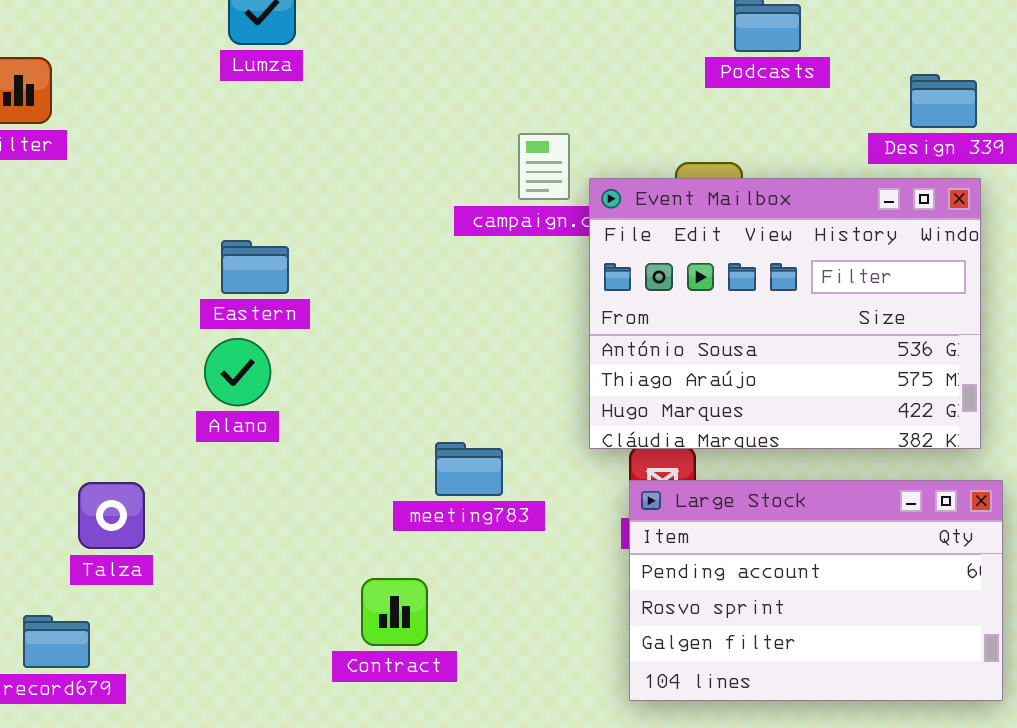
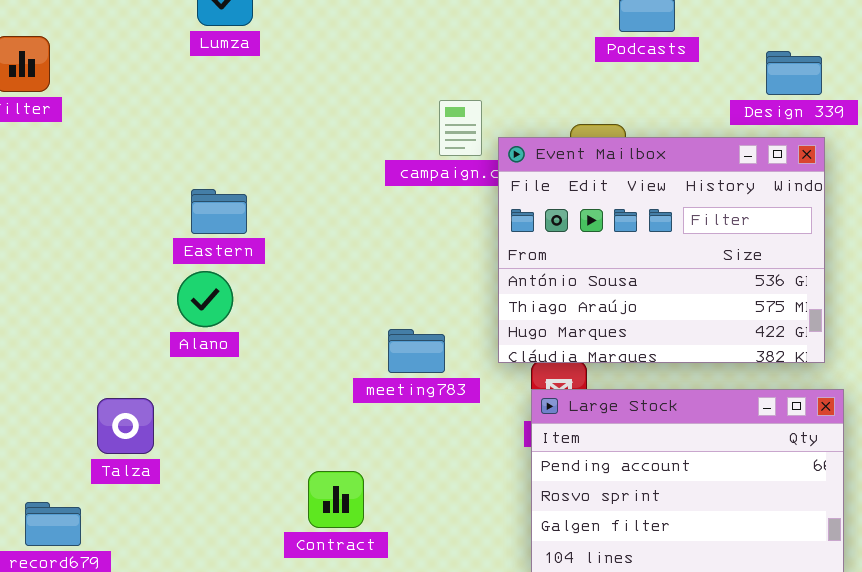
meeting783: [435,442,503,496] -> [388,329,445,373], moved
Talza: [78,482,145,549] -> [97,398,154,454], moved

